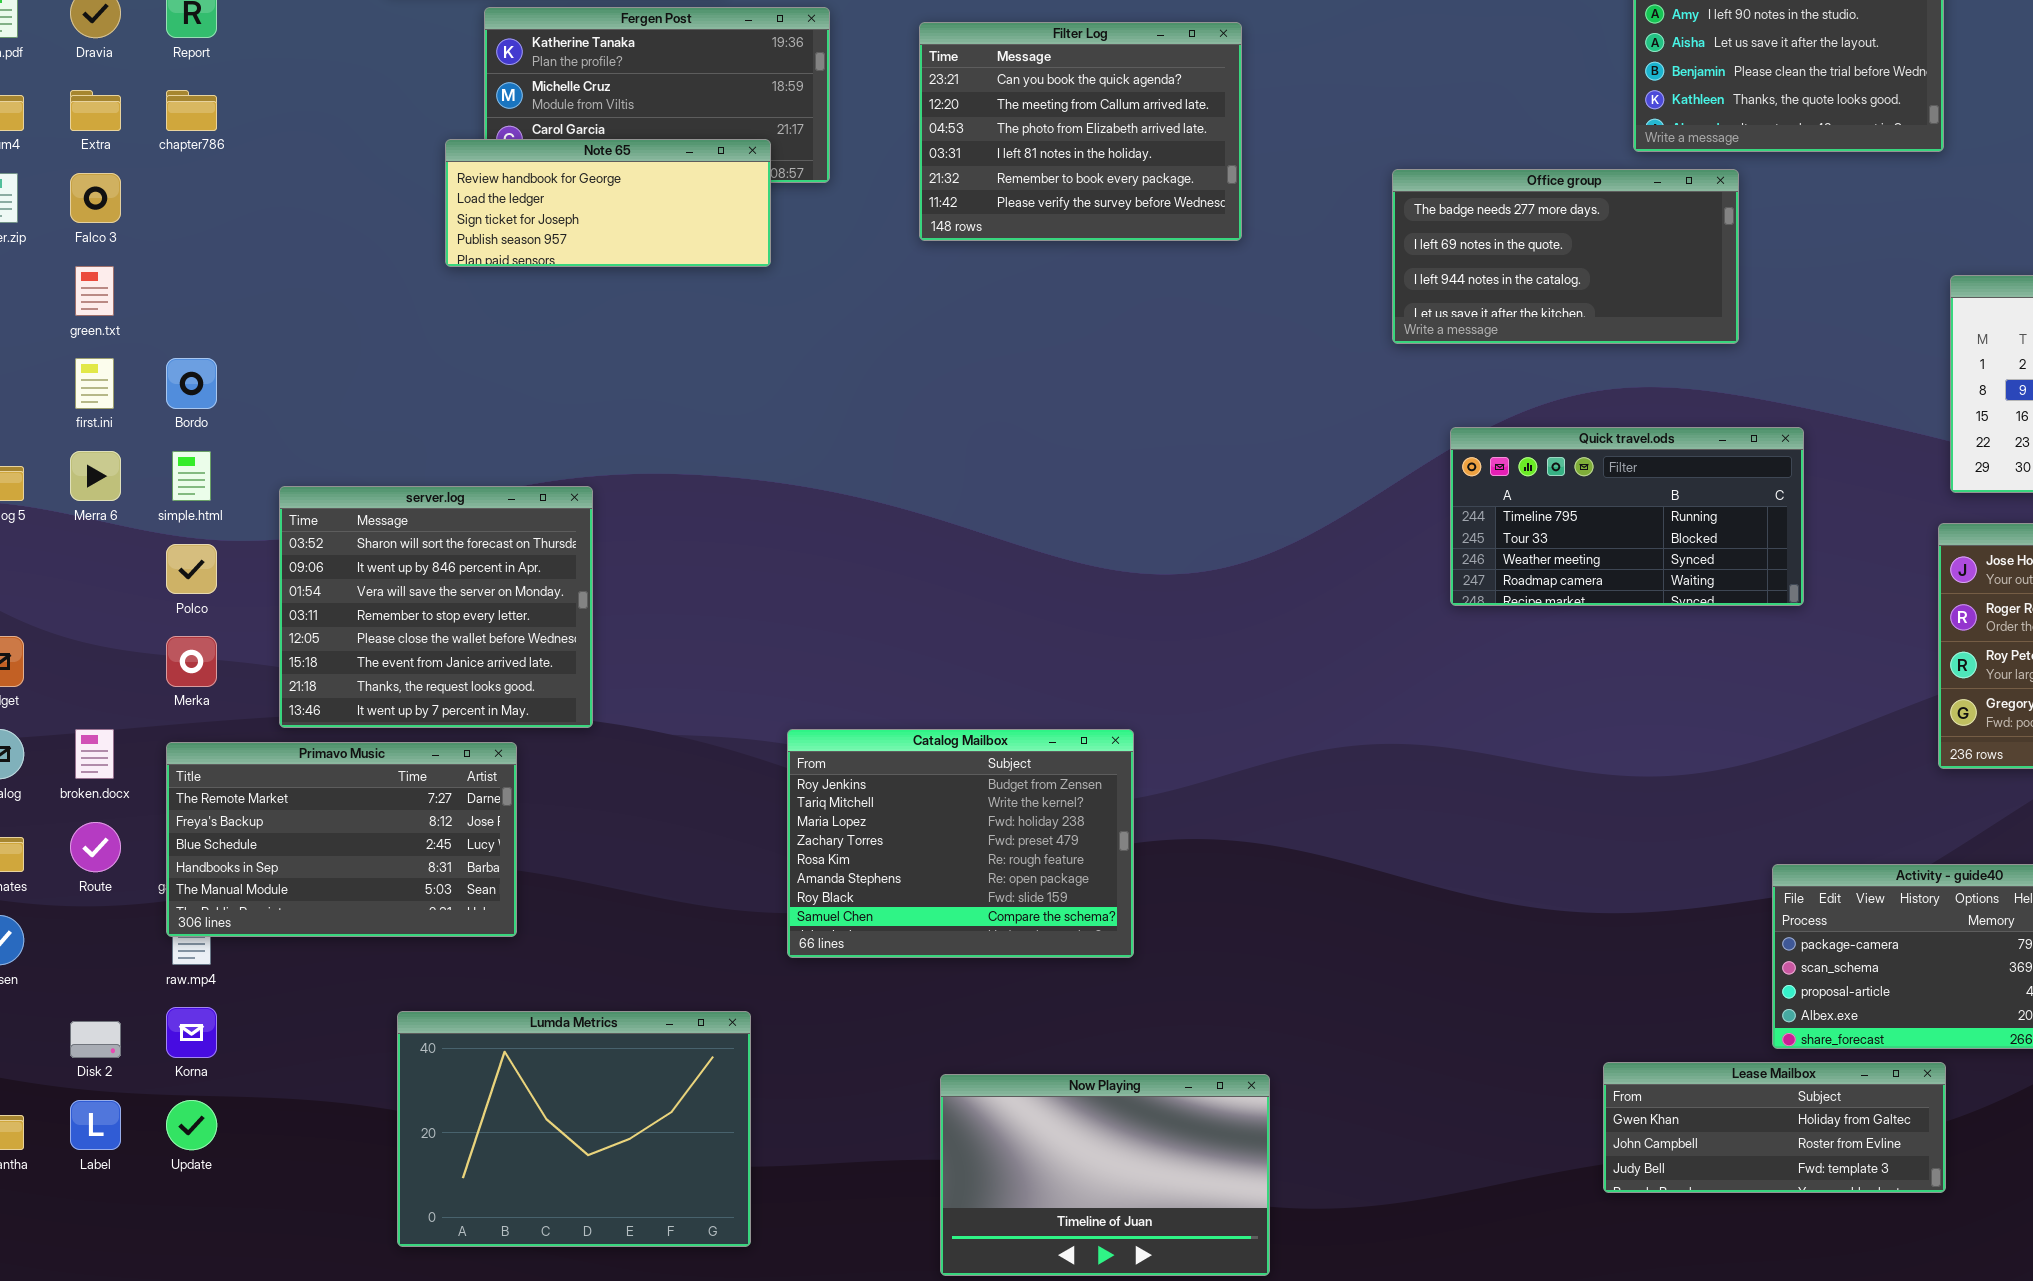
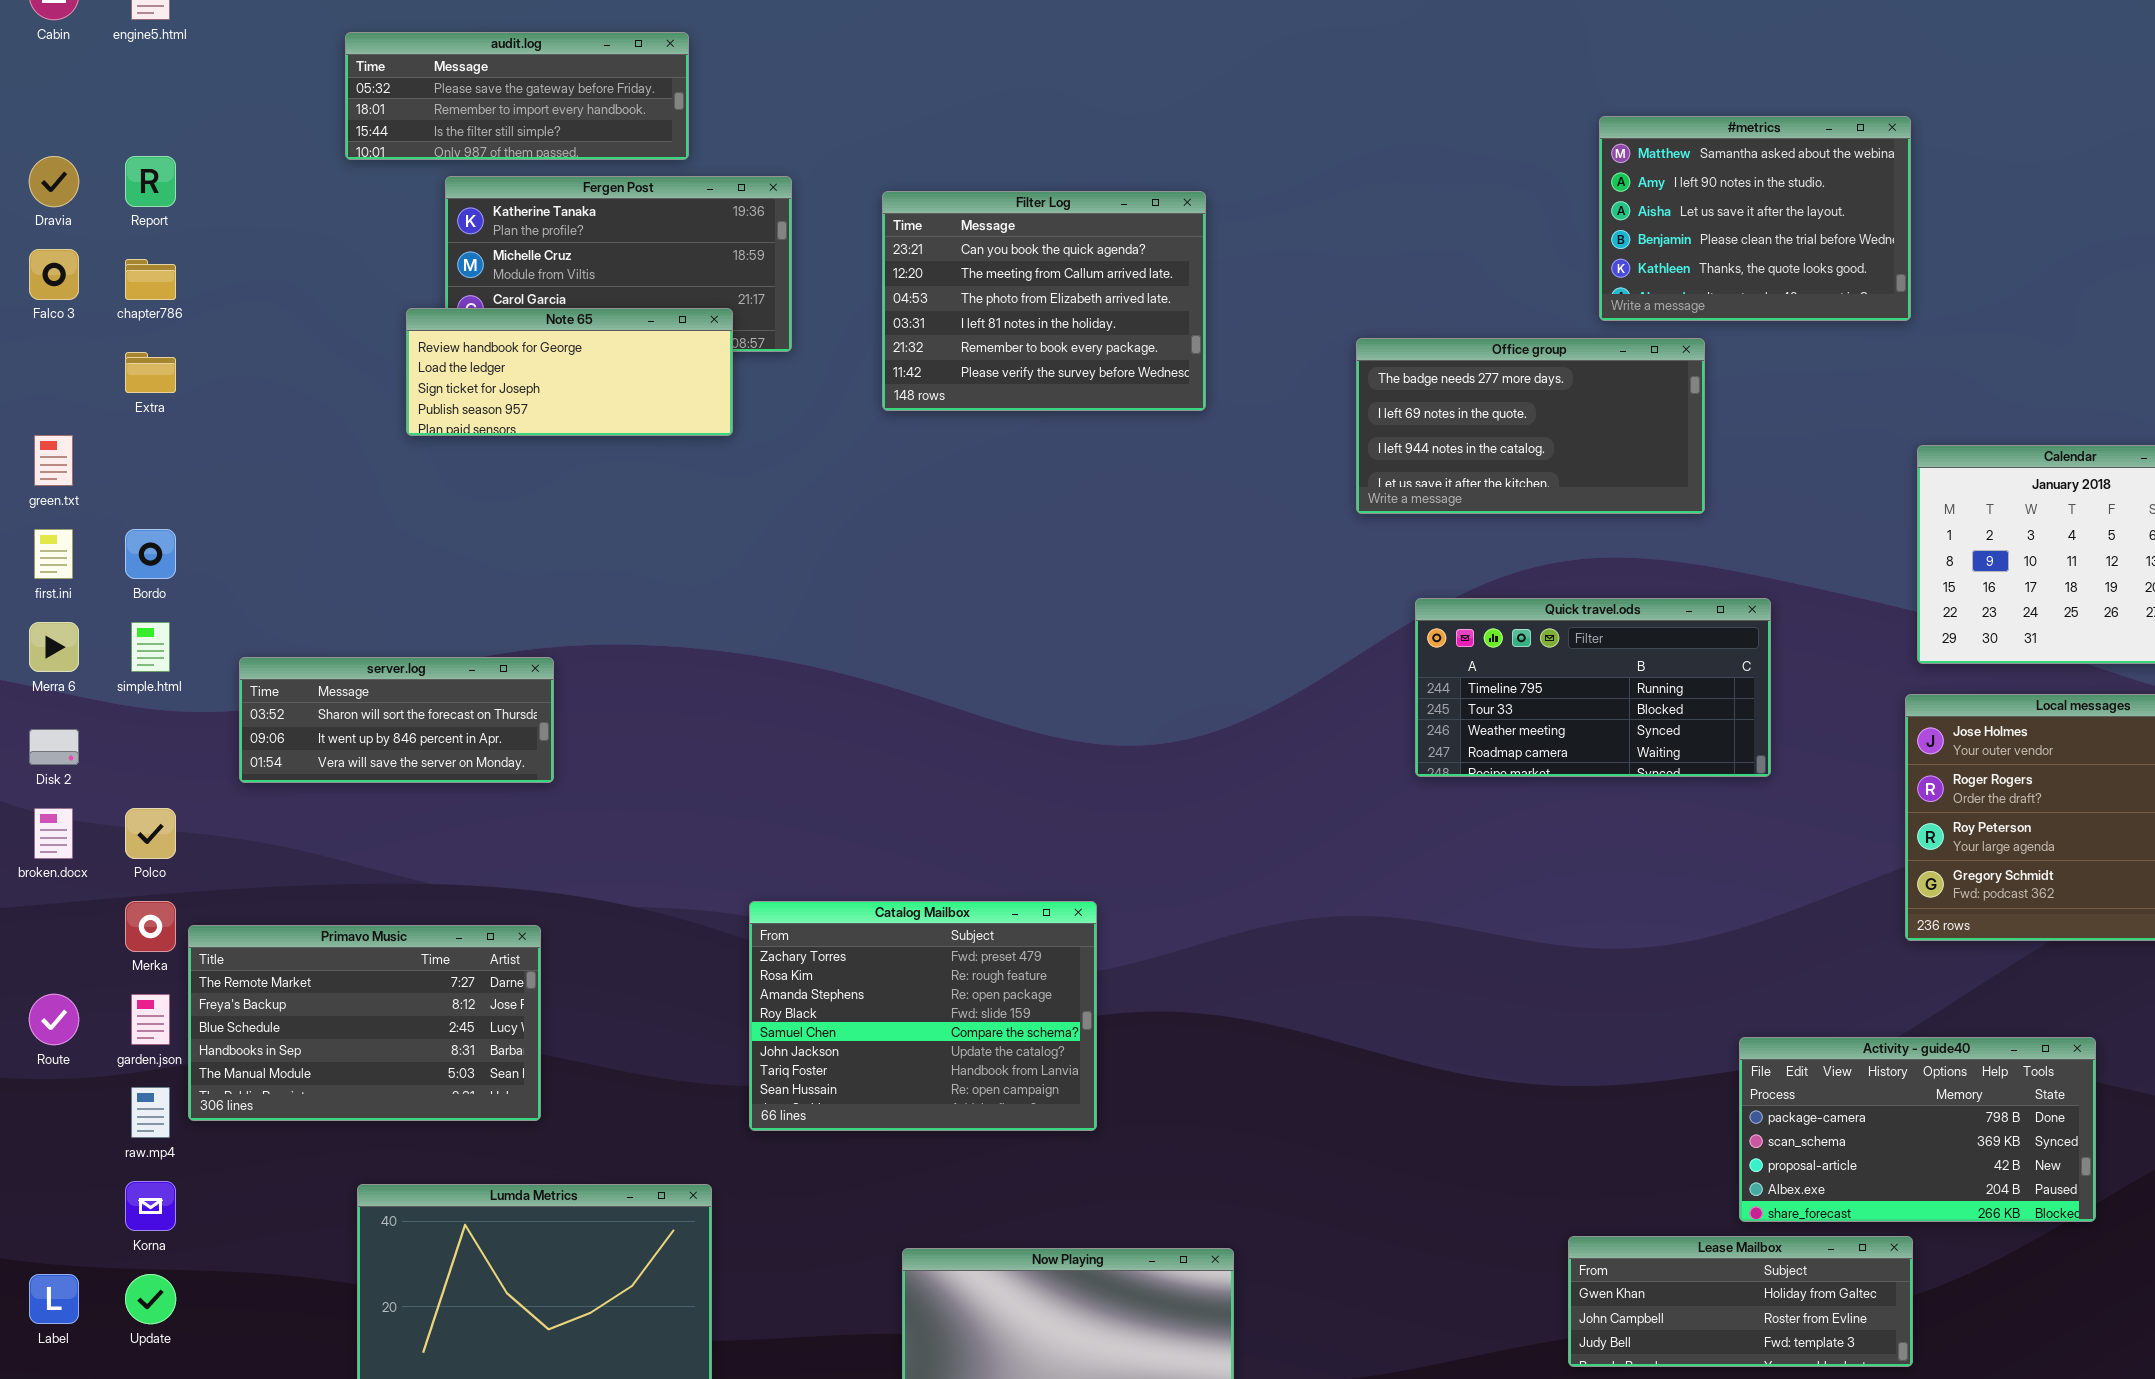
Extra: [70,90,121,131] -> [125,352,176,393], moved
Falco 3: [70,173,121,223] -> [29,249,79,300], moved
server.log: [279,486,593,728] -> [239,657,554,783], resized
Polco: [166,544,217,594] -> [125,808,176,859], moved
Merka: [166,636,217,687] -> [125,901,176,952], moved
broken.docx: [75,729,114,779] -> [34,808,73,859], moved
Catalog Mailbox: [787,729,1134,958] -> [749,901,1097,1131], scrolled down 3 rows
Primavo Music: [166,742,517,937] -> [188,925,541,1121], moved
Disk 2: [70,1021,121,1058] -> [29,729,79,765], moved

